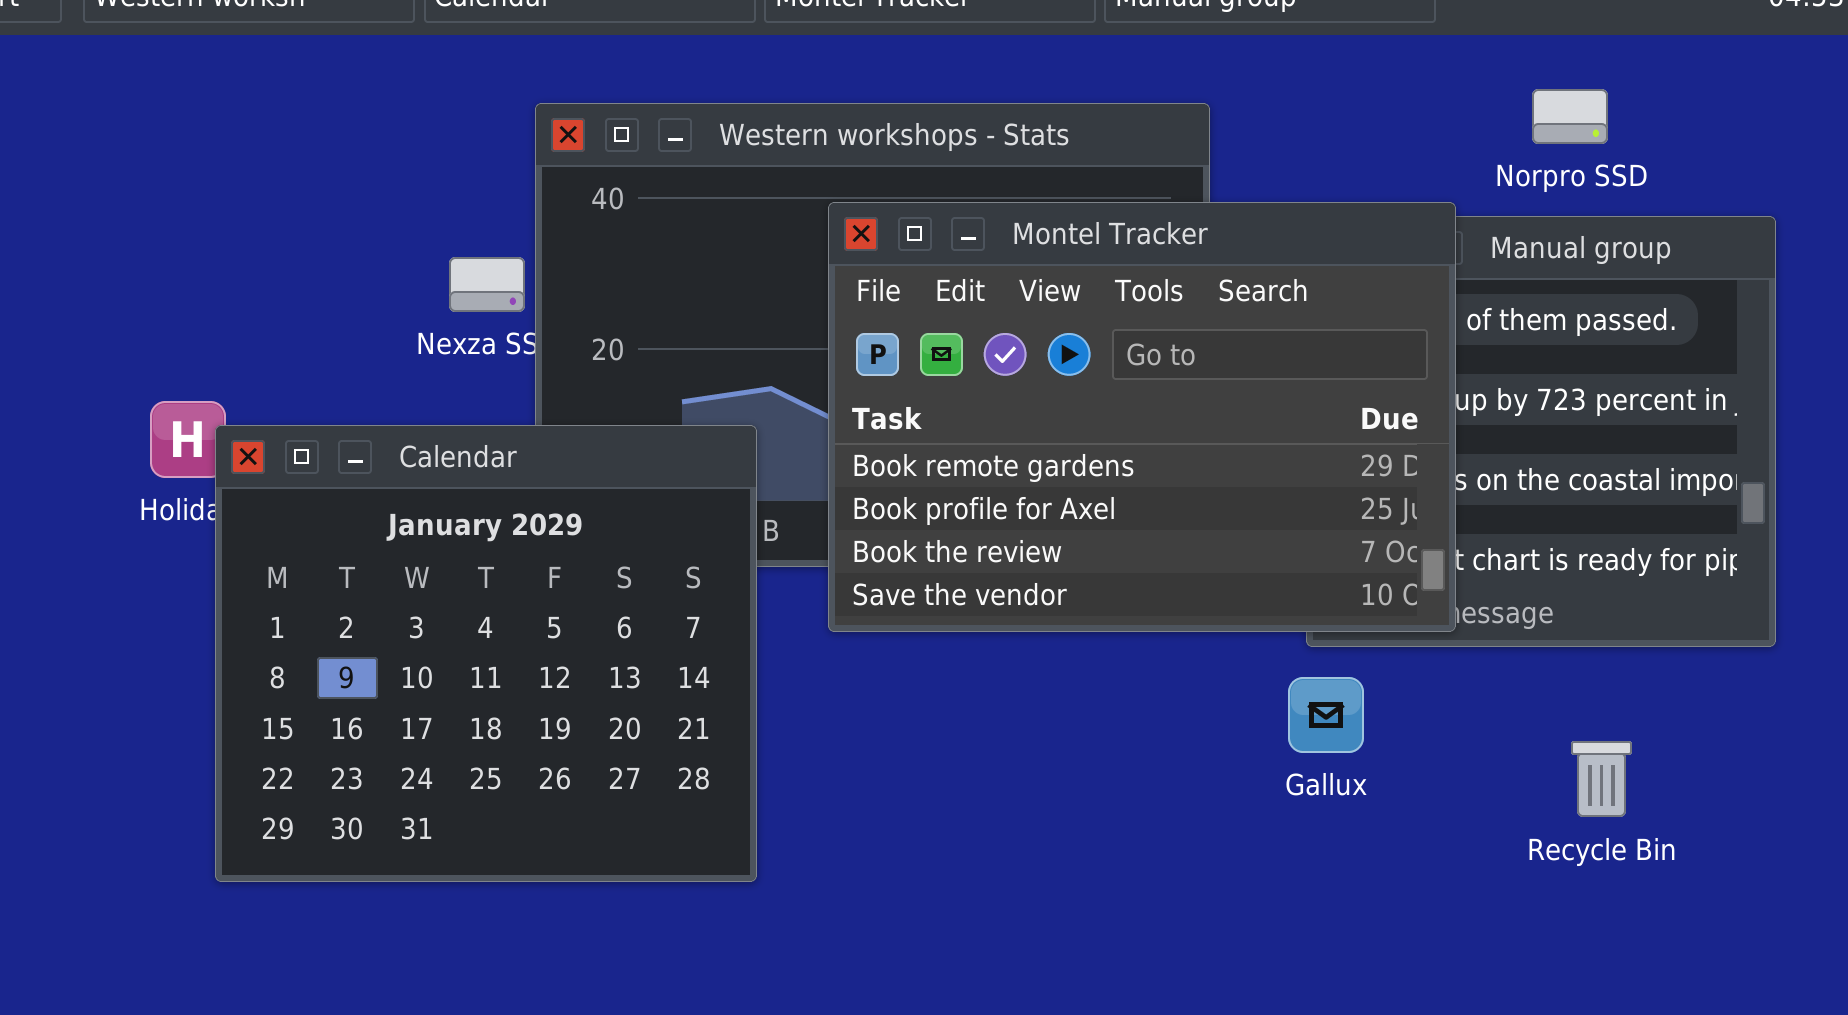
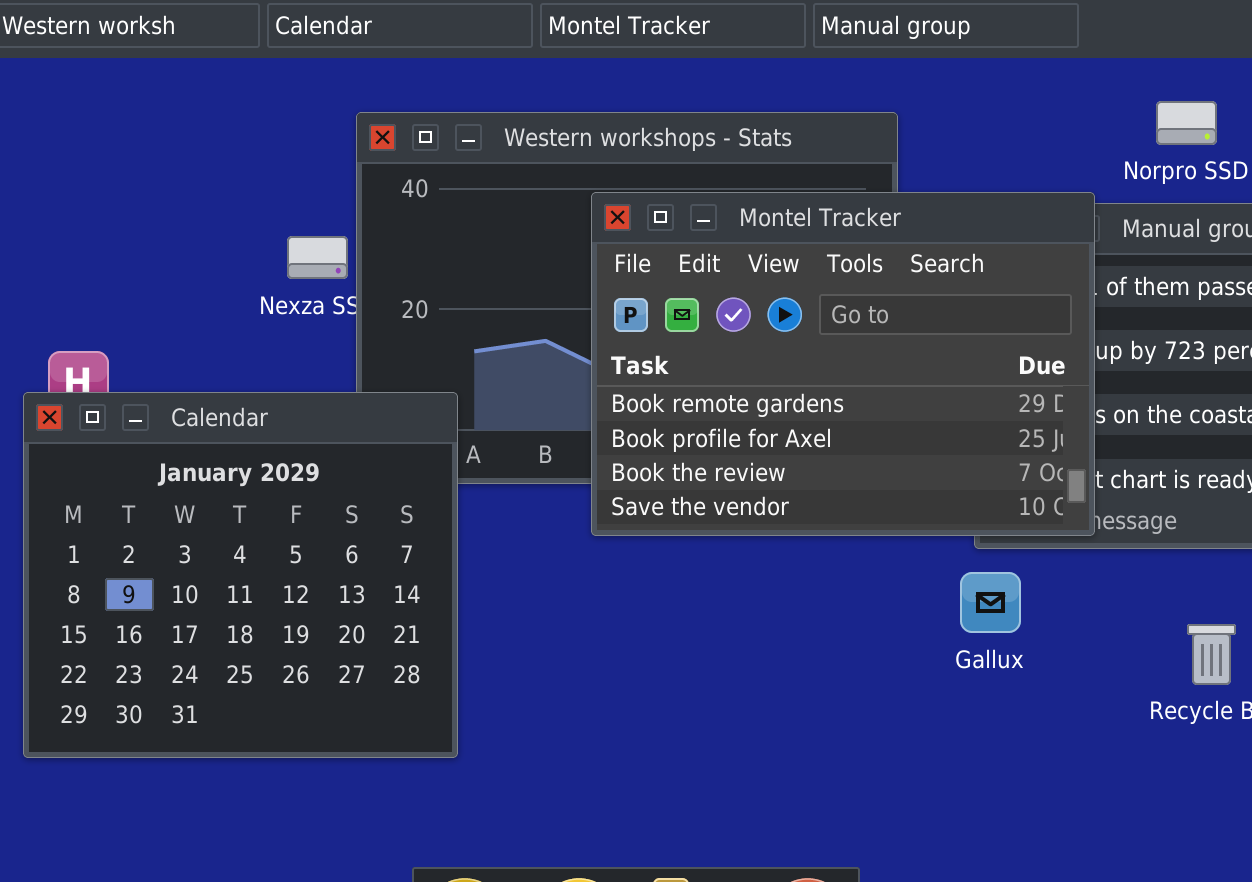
Calendar: [215,425,757,882] -> [23,392,458,758], moved

